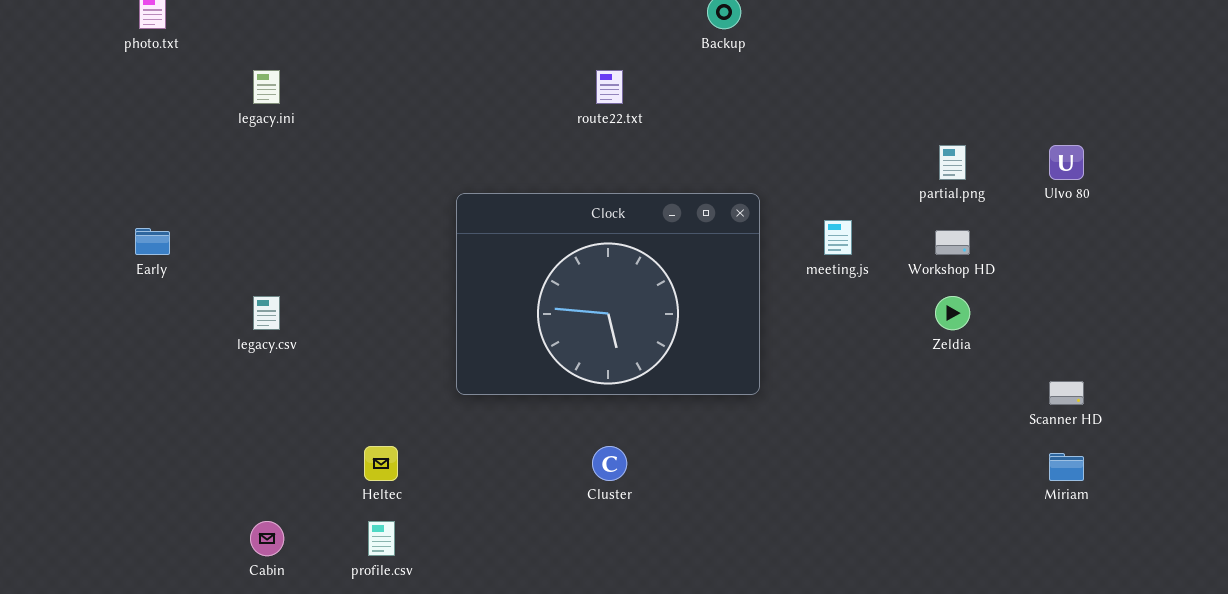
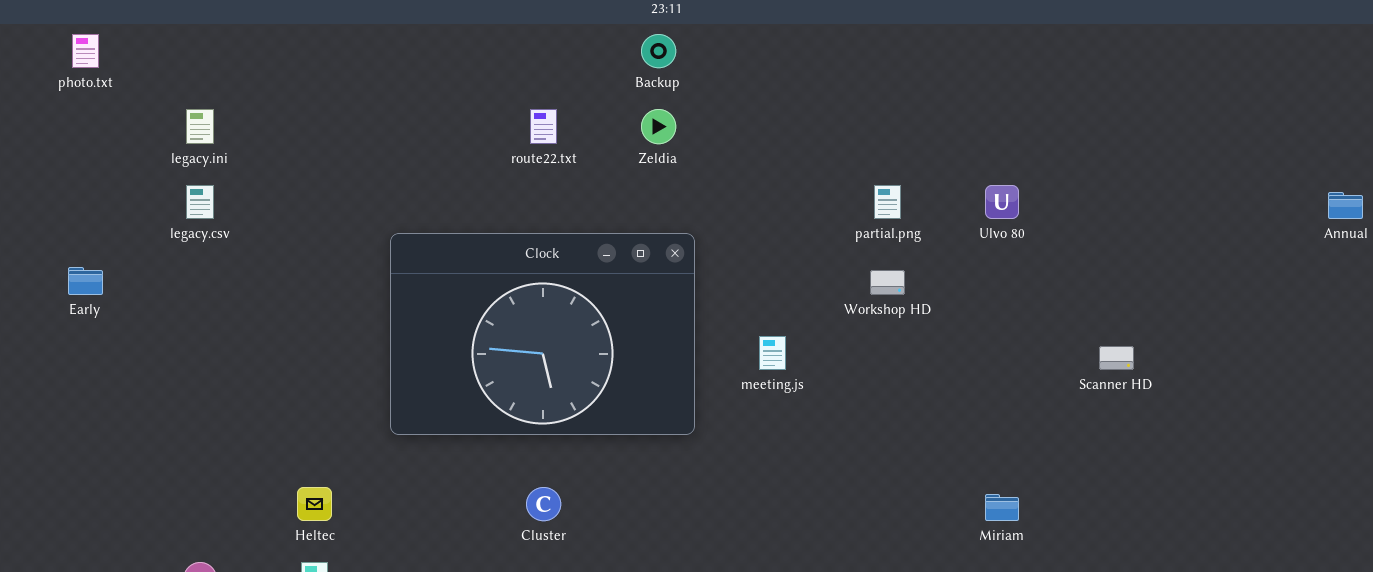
meeting.js: [824,220,852,255] -> [759,336,786,370], moved
legacy.csv: [253,296,280,330] -> [186,185,214,219], moved
Zeldia: [935,296,970,330] -> [641,109,676,144], moved
Scanner HD: [1049,381,1084,405] -> [1099,346,1134,370], moved

